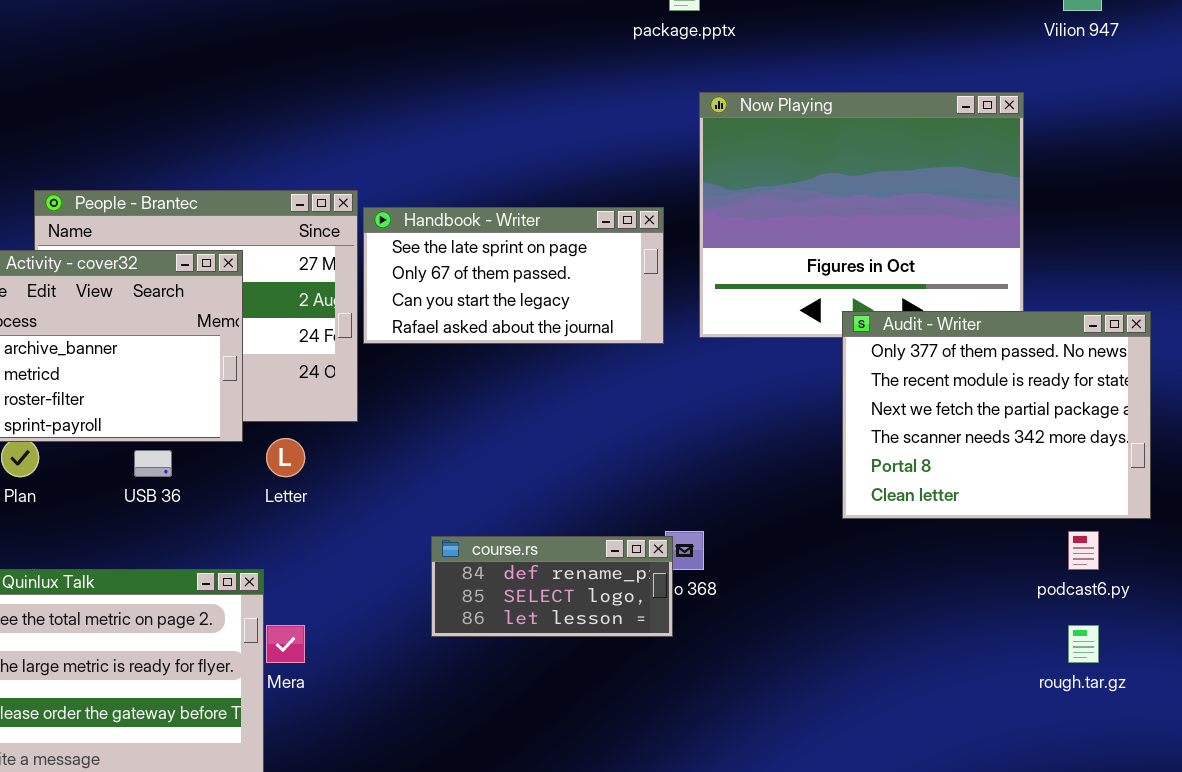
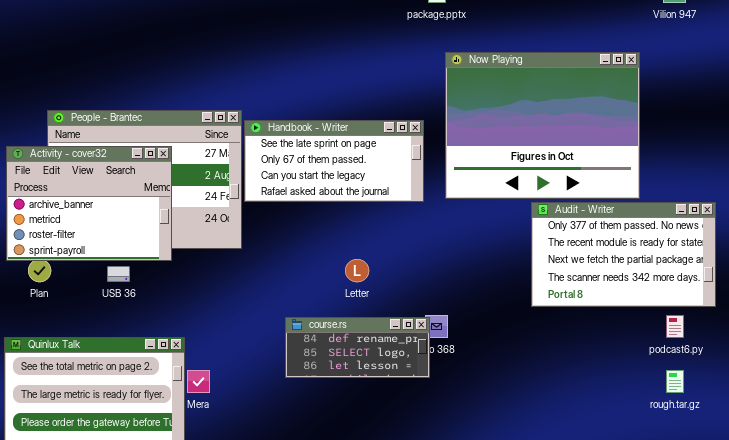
Audit - Writer: [842,311,1151,519] -> [531,202,716,307], resized
Letter: [266,438,305,477] -> [345,259,369,282], moved

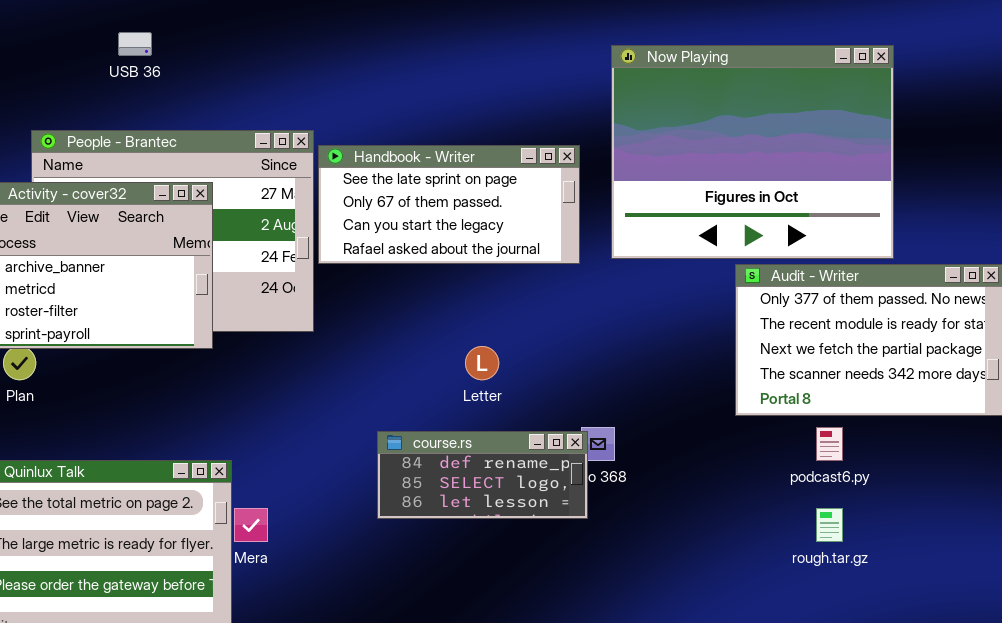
USB 36: [107,266,130,282] -> [118,32,152,56], moved
podcast6.py: [666,315,684,338] -> [816,427,843,461], moved
rough.tar.gz: [666,370,684,393] -> [816,508,843,542], moved

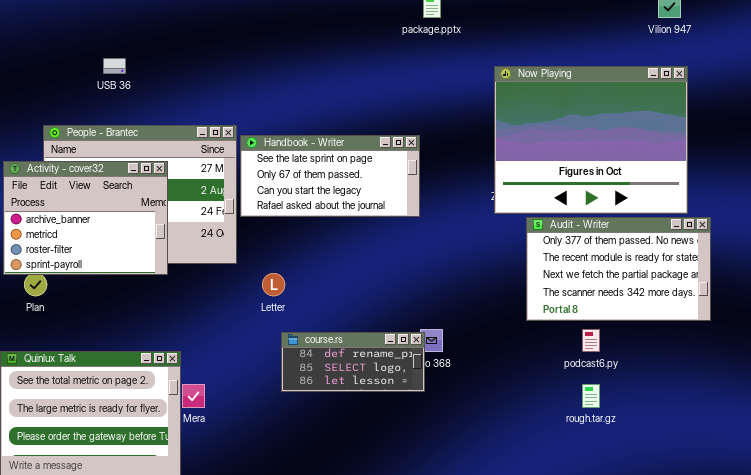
Now Playing: [611,45,894,259] -> [494,66,688,214], moved
Letter: [465,346,499,380] -> [262,273,285,296], moved

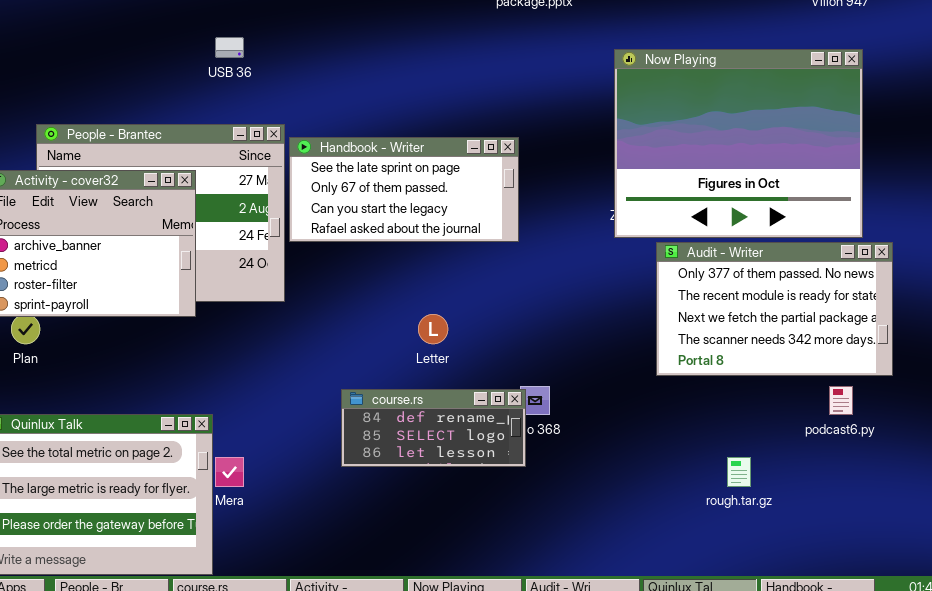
USB 36: [103,58,126,74] -> [215,37,244,58], moved
Letter: [262,273,285,296] -> [418,314,448,344], moved
podcast6.py: [582,329,600,352] -> [829,386,853,415], moved

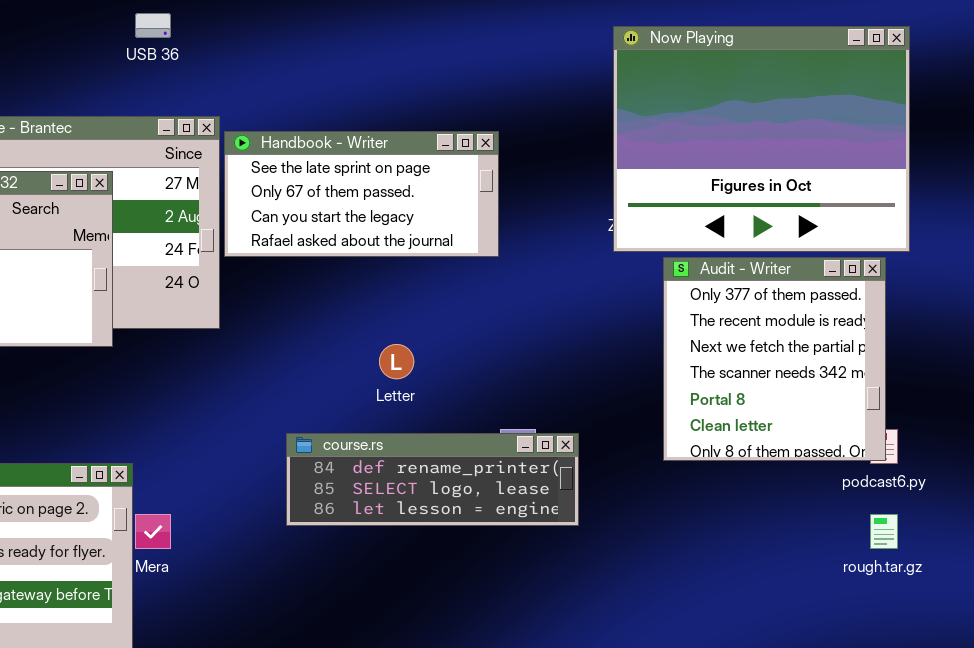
Audit - Writer: [656,242,893,376] -> [663,257,886,461], resized
course.rs: [341,389,526,467] -> [286,433,579,526], resized
rough.tar.gz: [727,457,751,487] -> [870,514,898,549], moved

